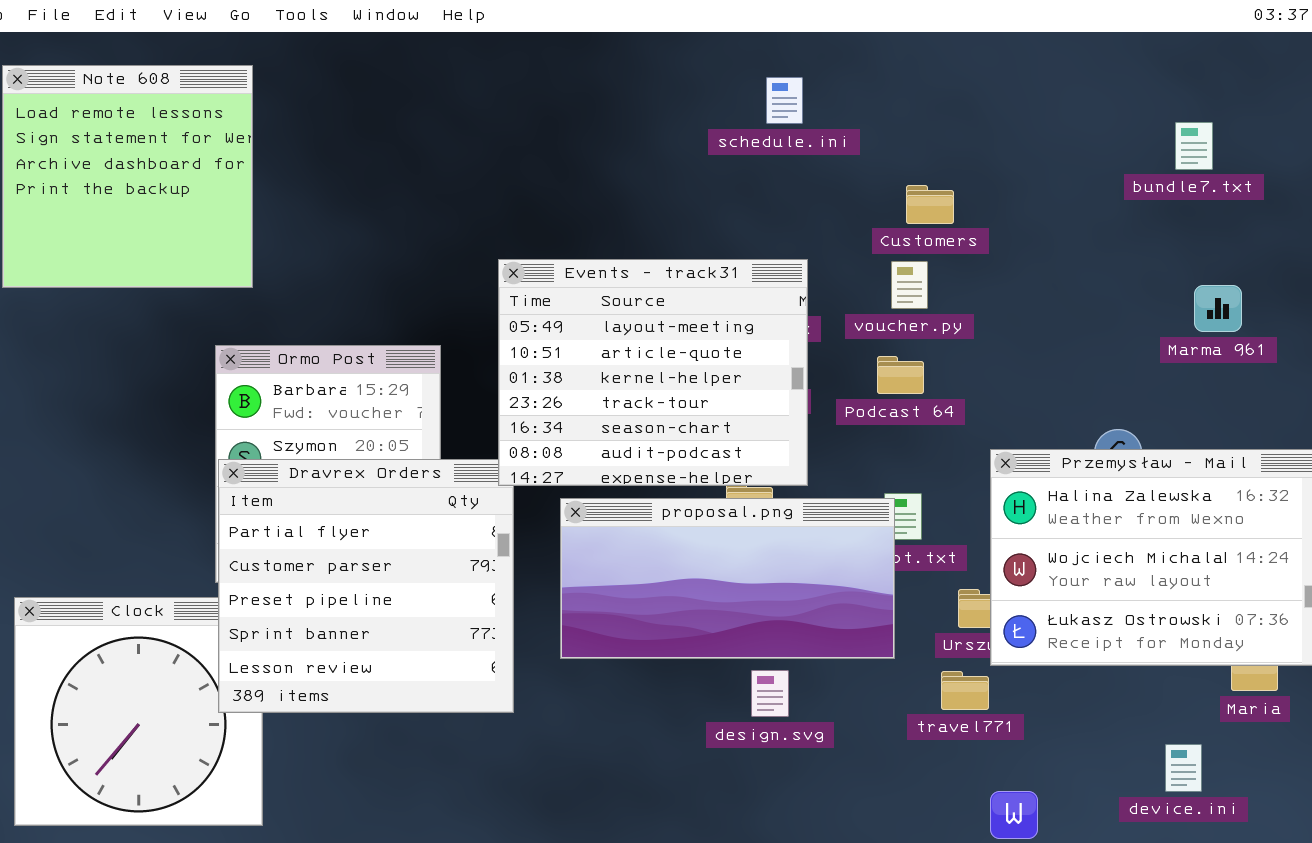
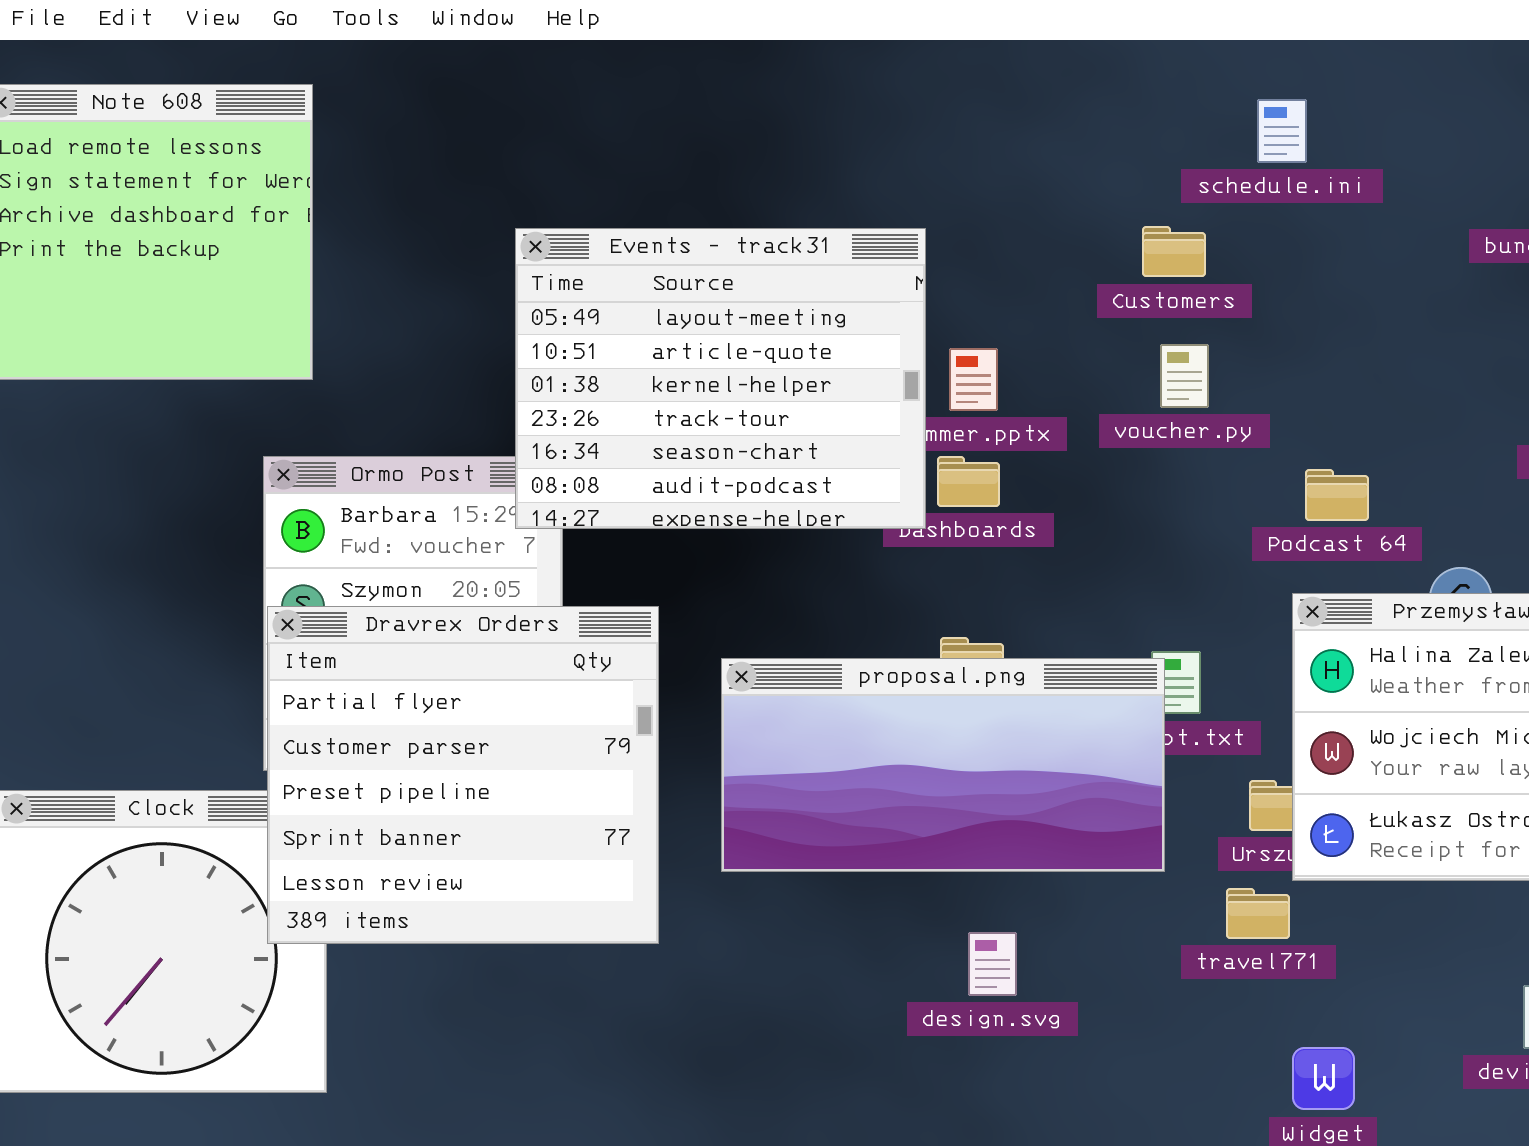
schedule.ini: [766,77,803,124] -> [1257,99,1307,163], moved
Customers: [906,185,954,224] -> [1142,226,1206,277], moved
Events - track31: [498,259,808,486] -> [515,228,926,529], moved
Podcast 64: [877,356,924,394] -> [1305,469,1369,521], moved
design.svg: [751,670,789,717] -> [968,932,1017,996], moved

